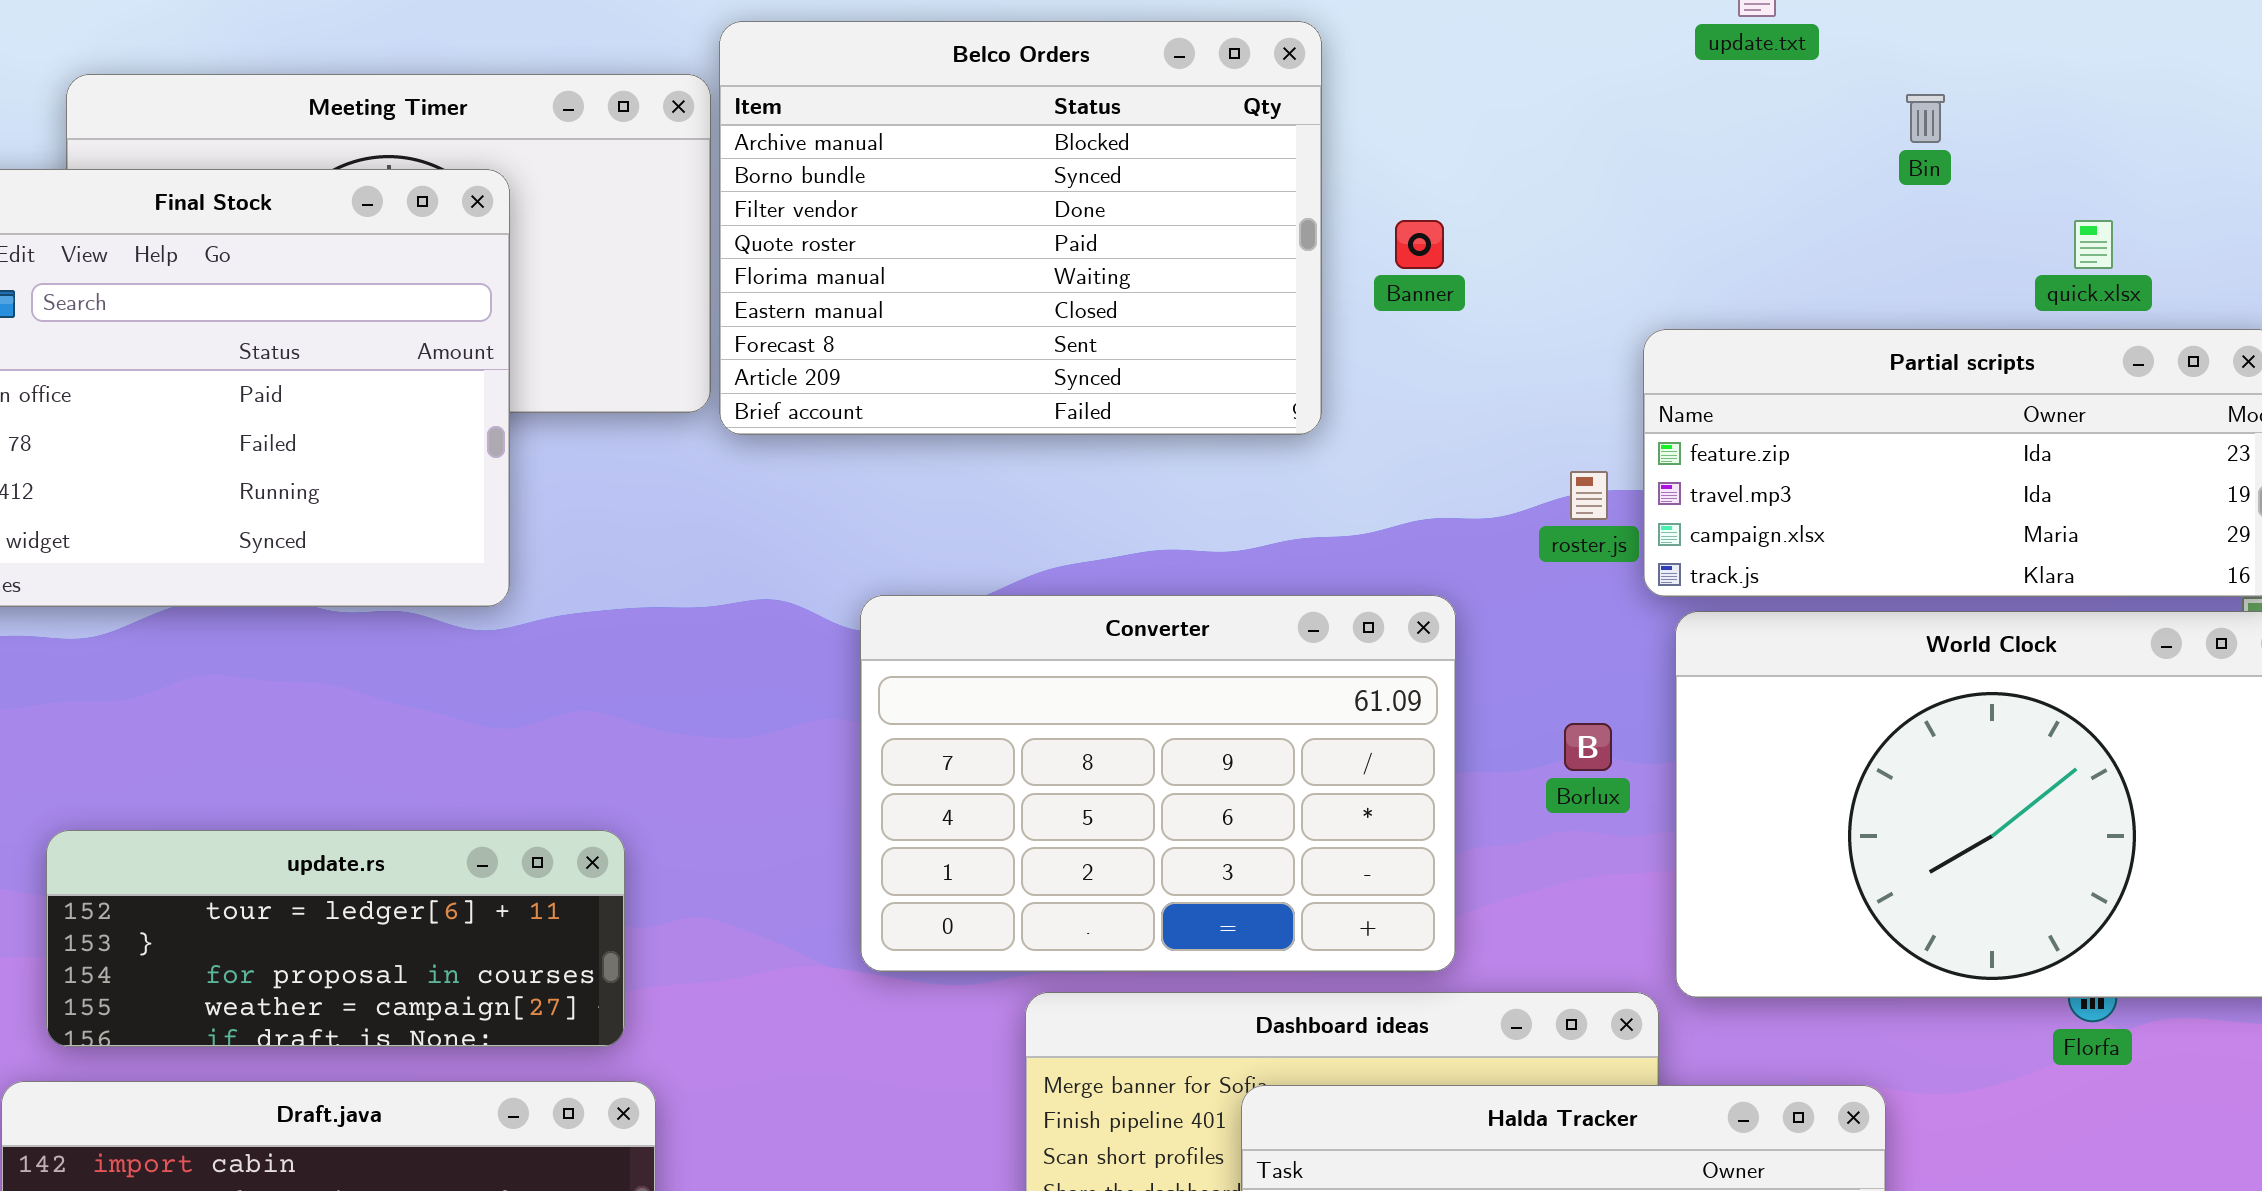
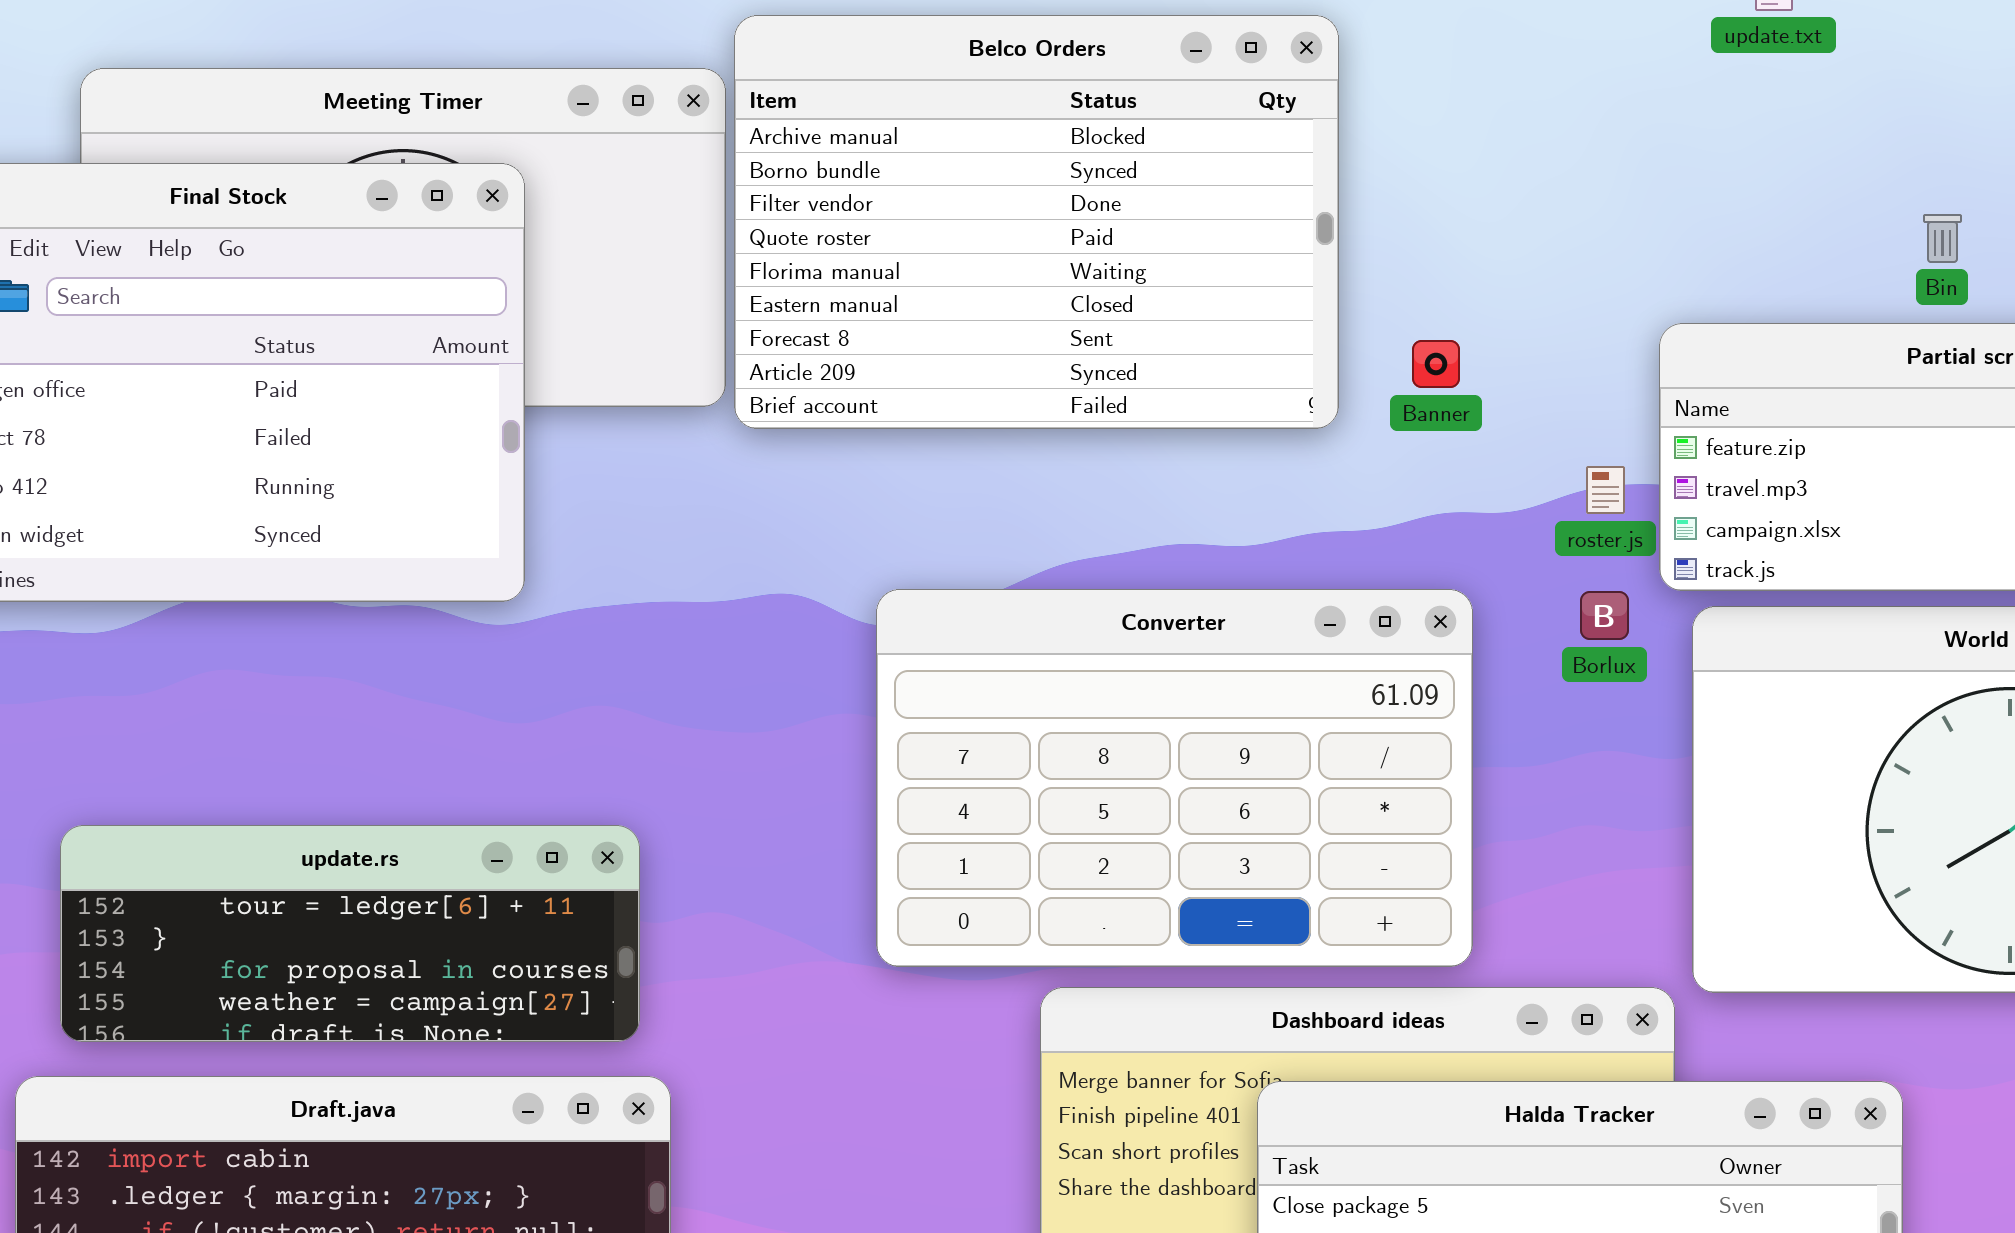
Bin: [1906,94,1945,143] -> [1923,214,1962,263], moved
Banner: [1395,220,1444,269] -> [1412,340,1460,388], moved
Borlux: [1564,723,1612,771] -> [1580,591,1629,640], moved

